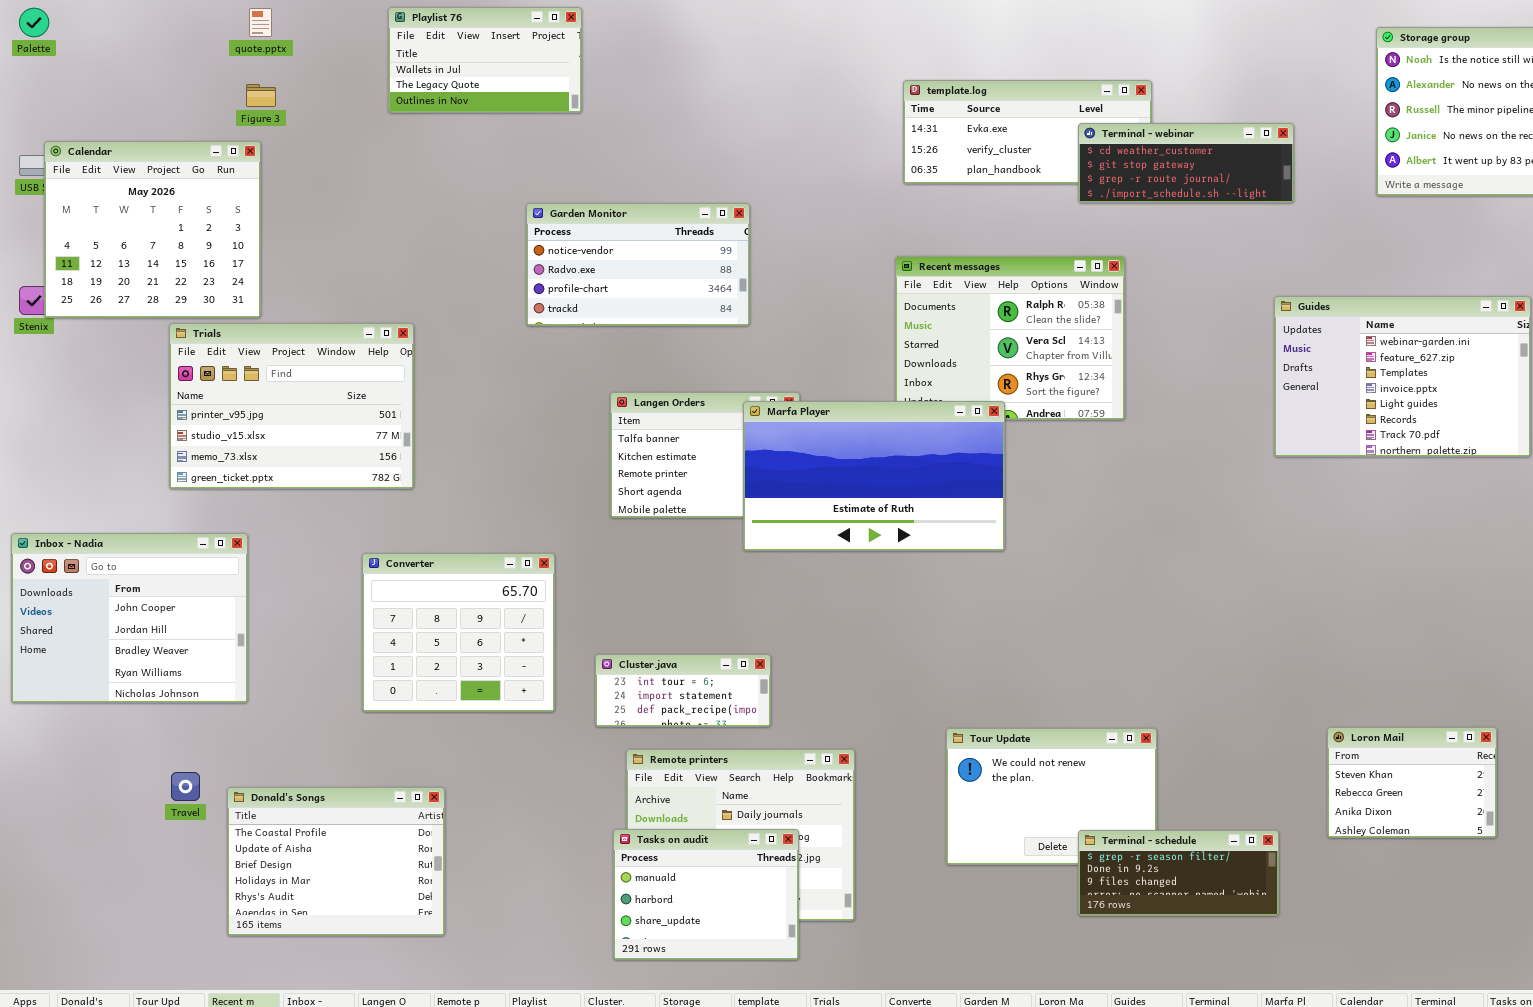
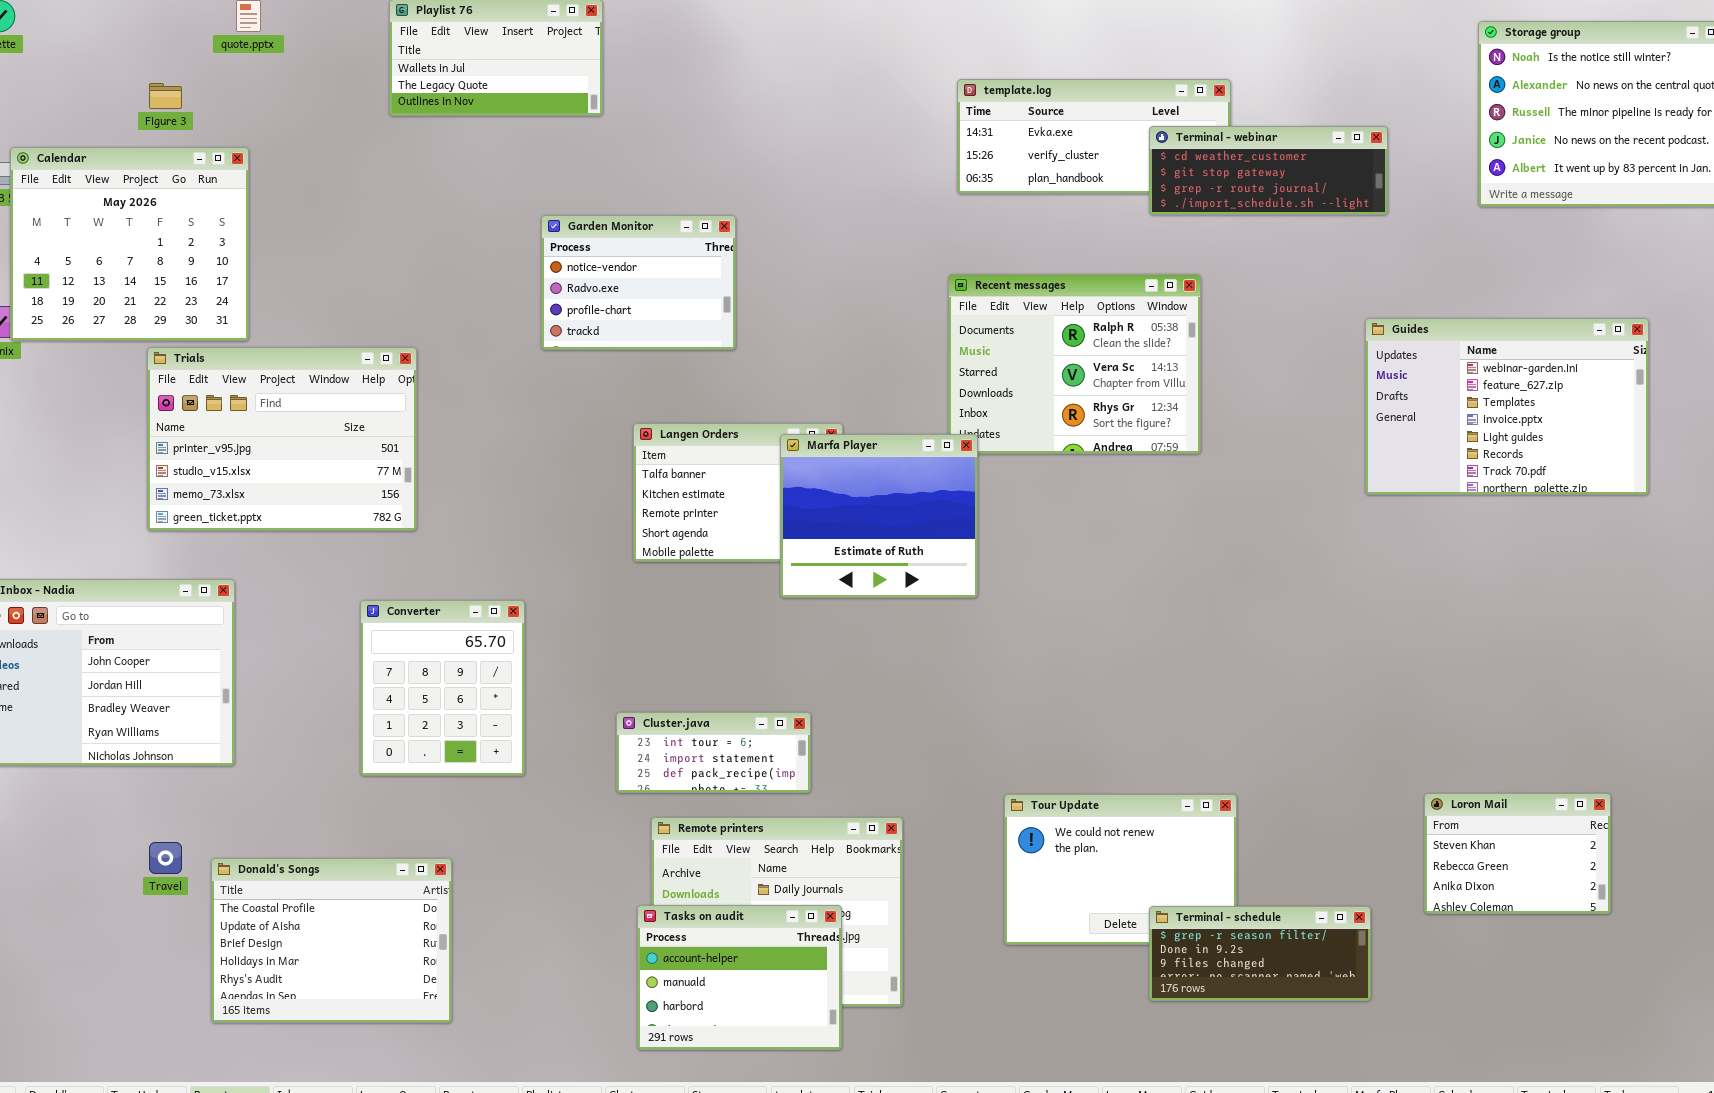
Figure 3: [246,84,276,107] -> [149,83,182,109], moved
Garden Monitor: [526,203,750,326] -> [541,215,736,350], resized
Marfa Player: [743,401,1005,551] -> [780,434,978,598], resized
Converter: [362,553,555,712] -> [360,600,525,776], resized
Tasks on audit: [613,829,799,960] -> [637,905,842,1050], scrolled up 1 row

